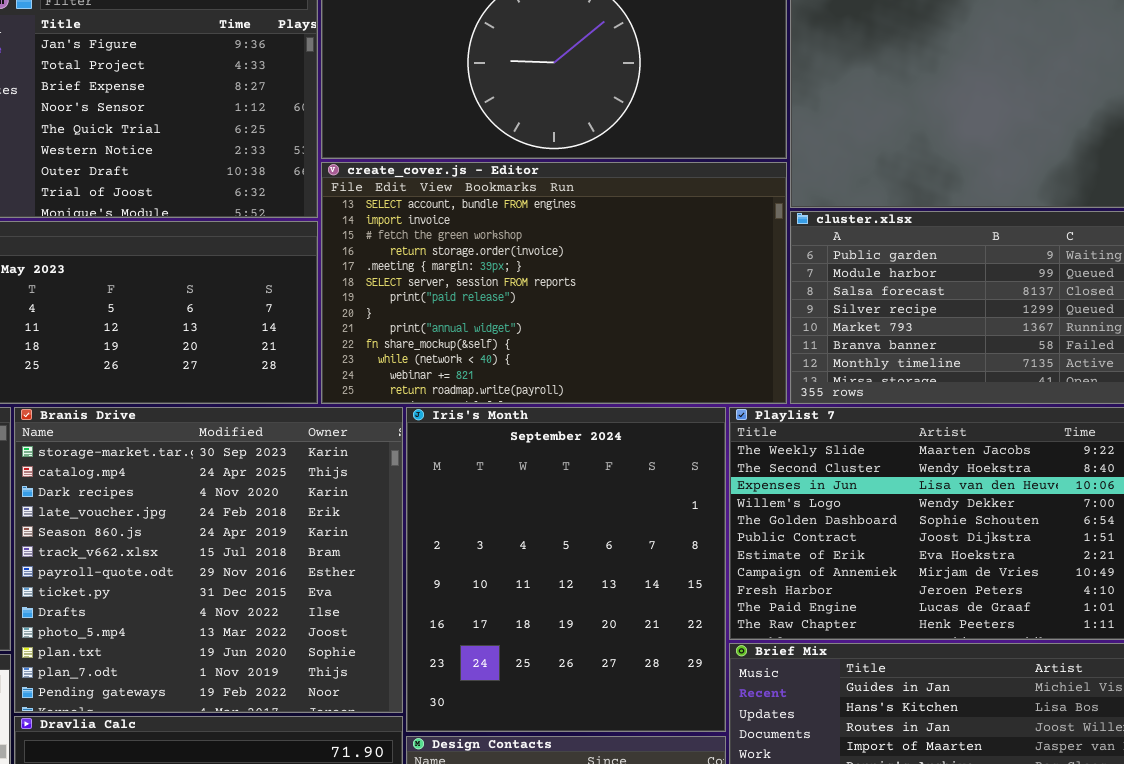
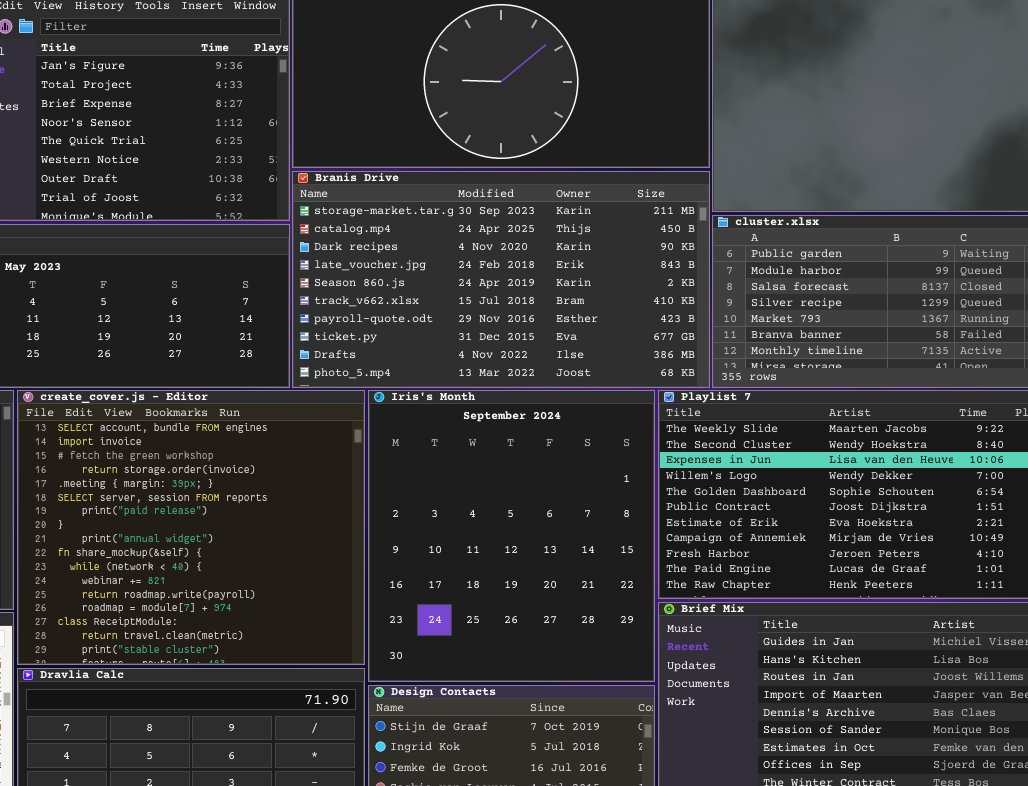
create_cover.js - Editor: [321,162,787,404] -> [17,390,365,665], moved, resized
Branis Drive: [14,407,403,713] -> [292,171,710,388], moved, resized

